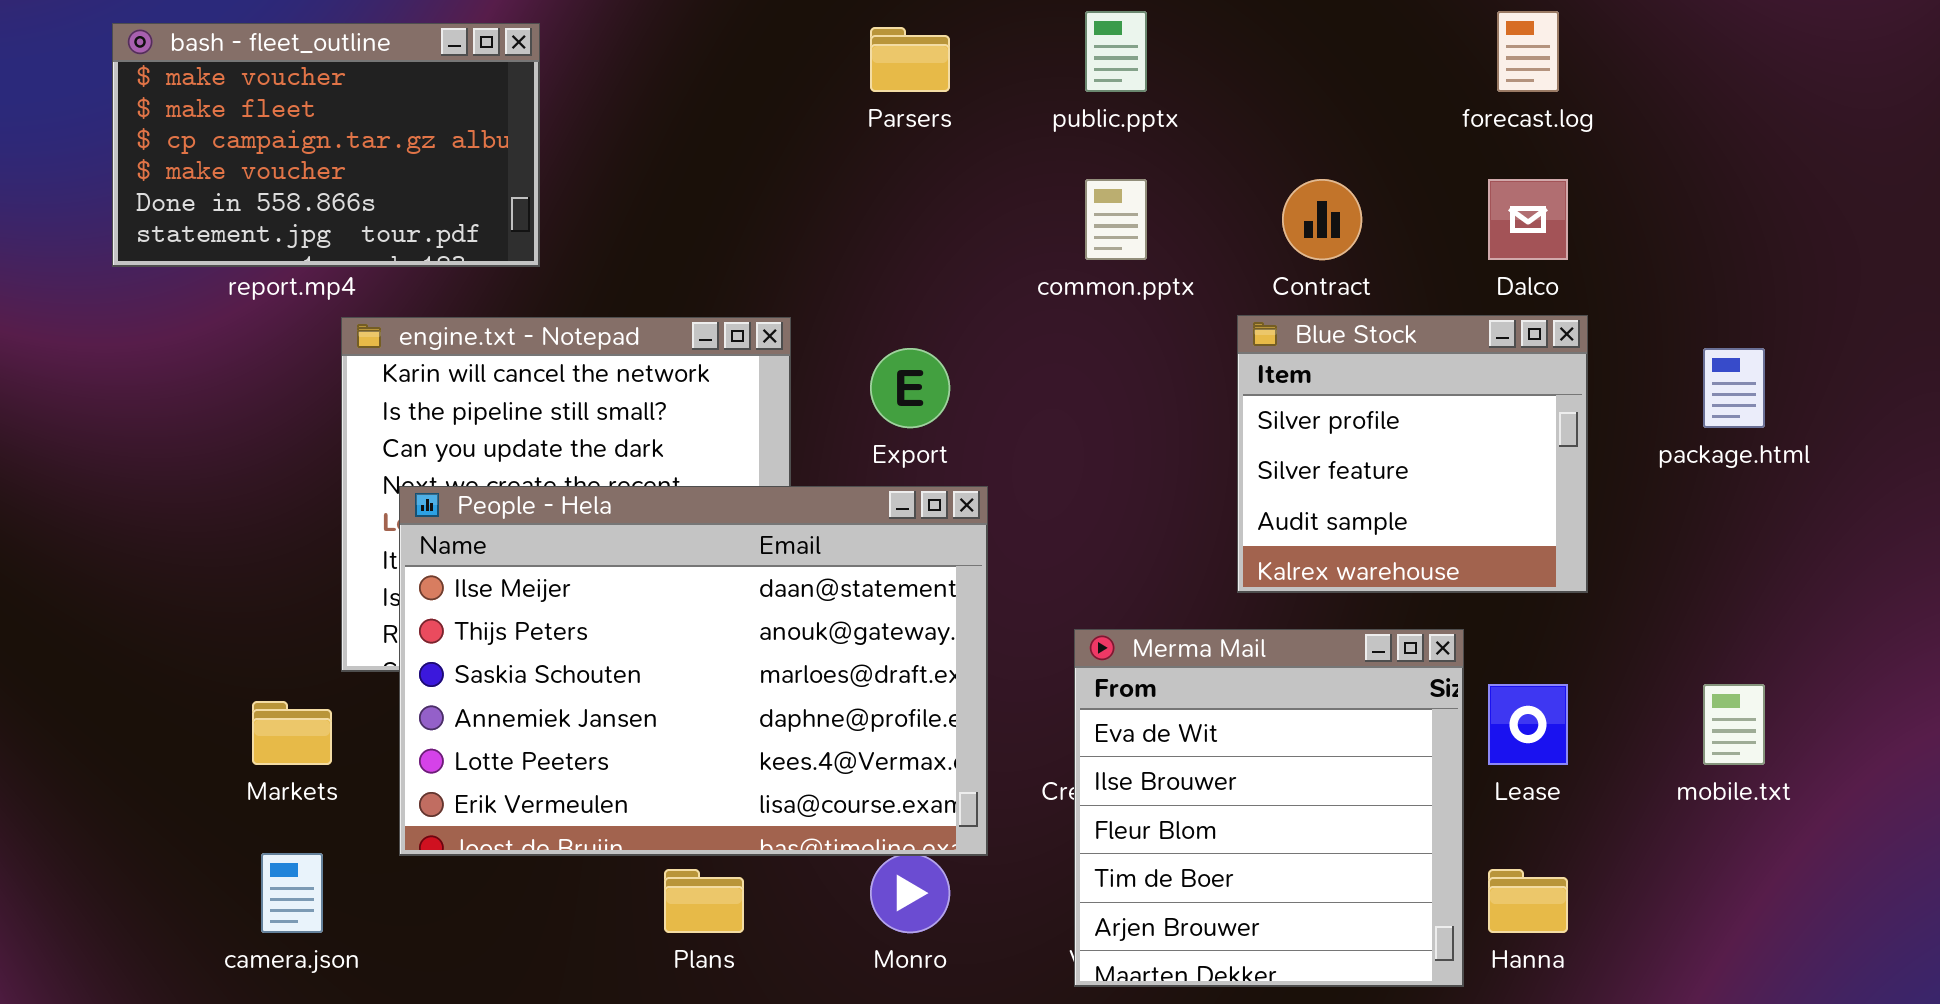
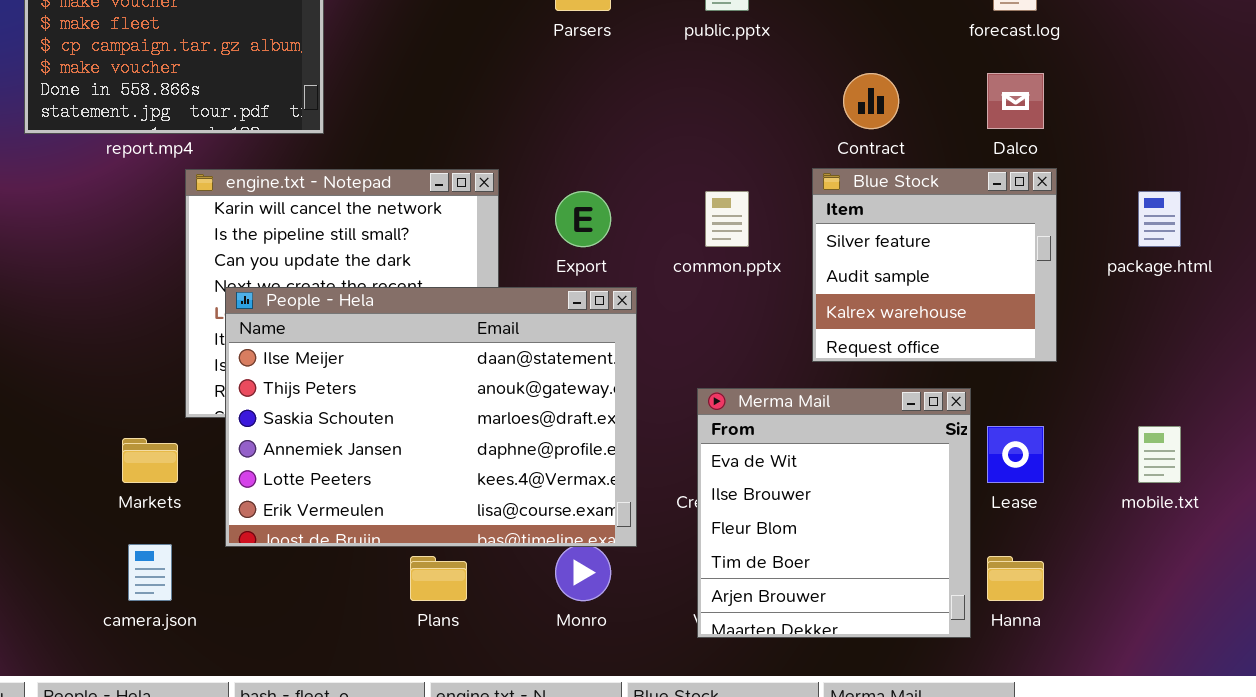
common.pptx: [1085,179,1147,260] -> [705,191,749,247], moved
Blue Stock: [1237,315,1588,593] -> [812,168,1057,362], scrolled down 1 row

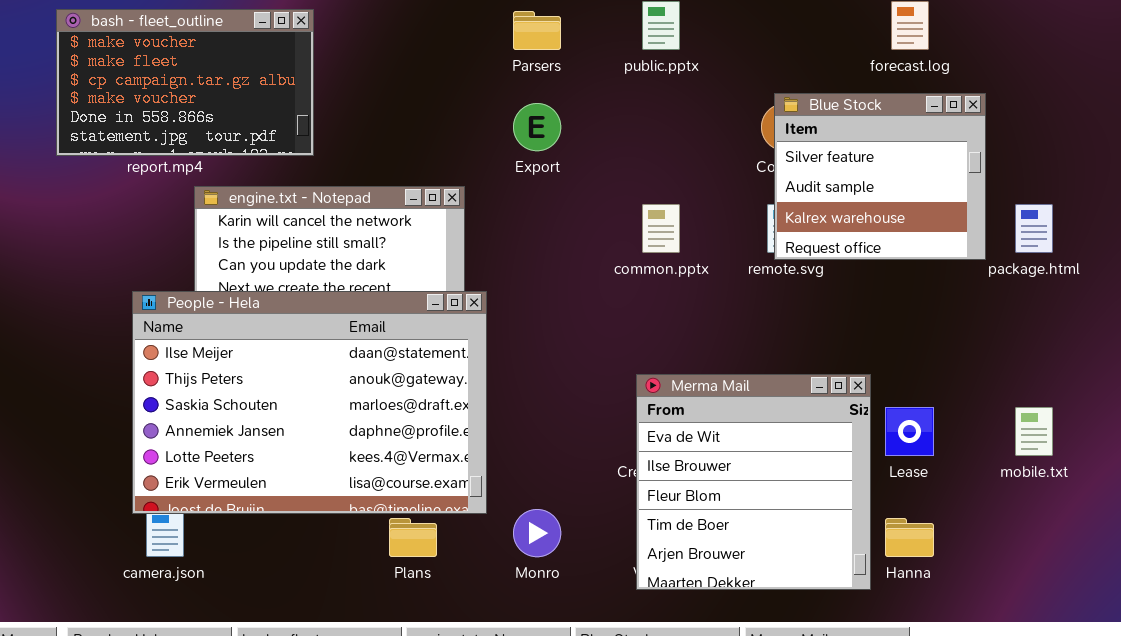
Blue Stock: [812,168,1057,362] -> [774,93,986,260], moved
Export: [555,191,611,247] -> [513,103,561,151], moved
People - Hela: [225,287,637,547] -> [132,291,487,514], moved

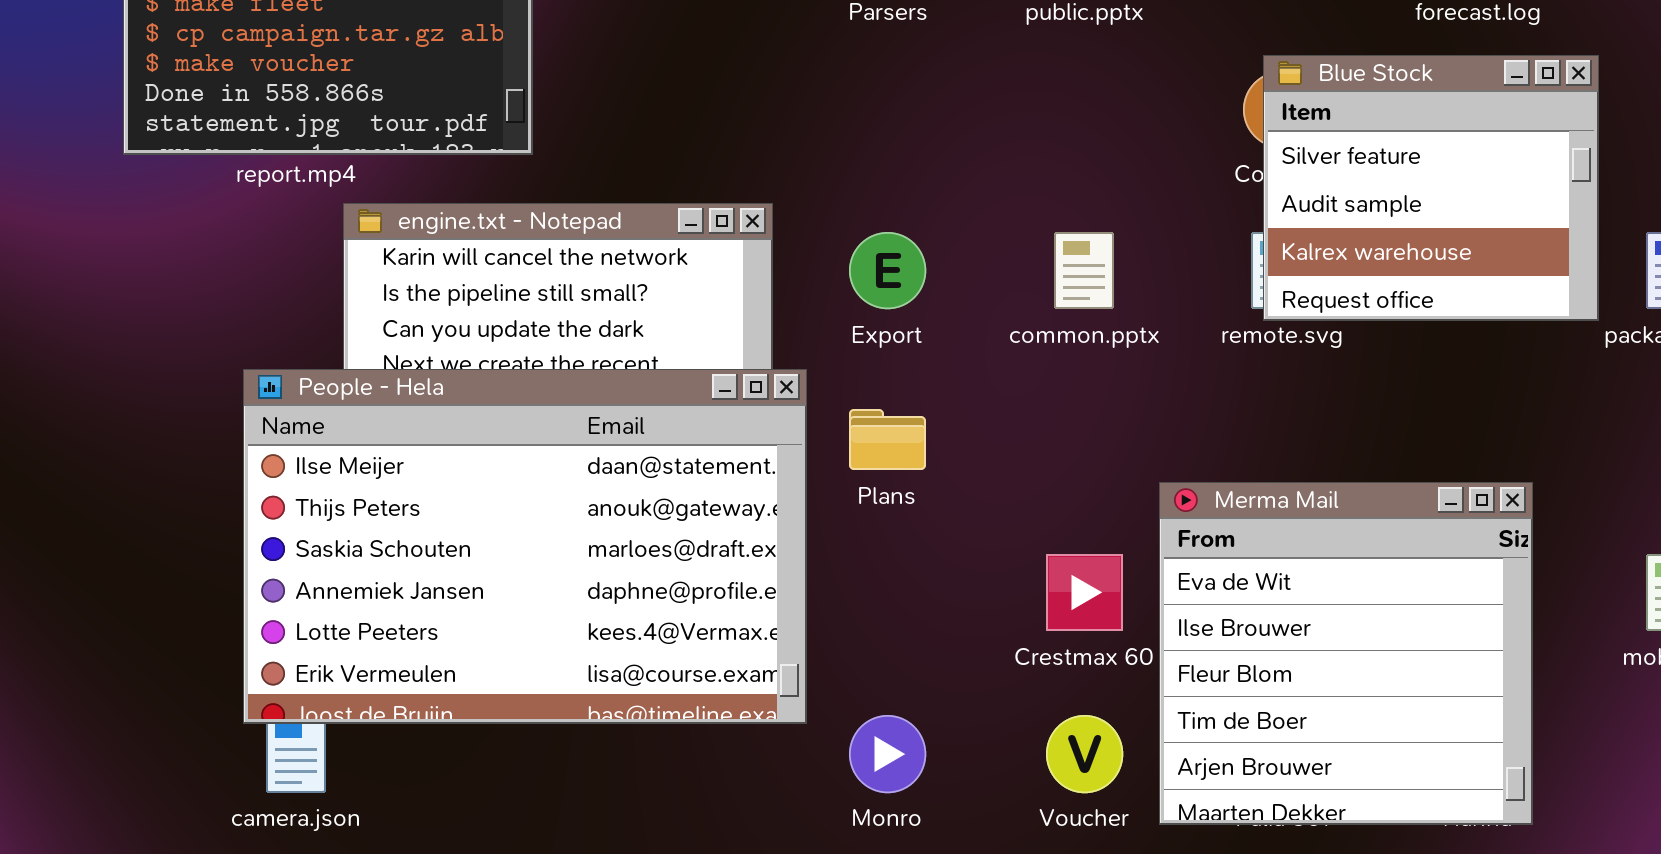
Export: [513,103,561,151] -> [849,232,926,309], moved
Merma Mail: [636,374,871,590] -> [1159,482,1533,825], moved
Plans: [389,518,437,557] -> [849,409,926,470], moved

